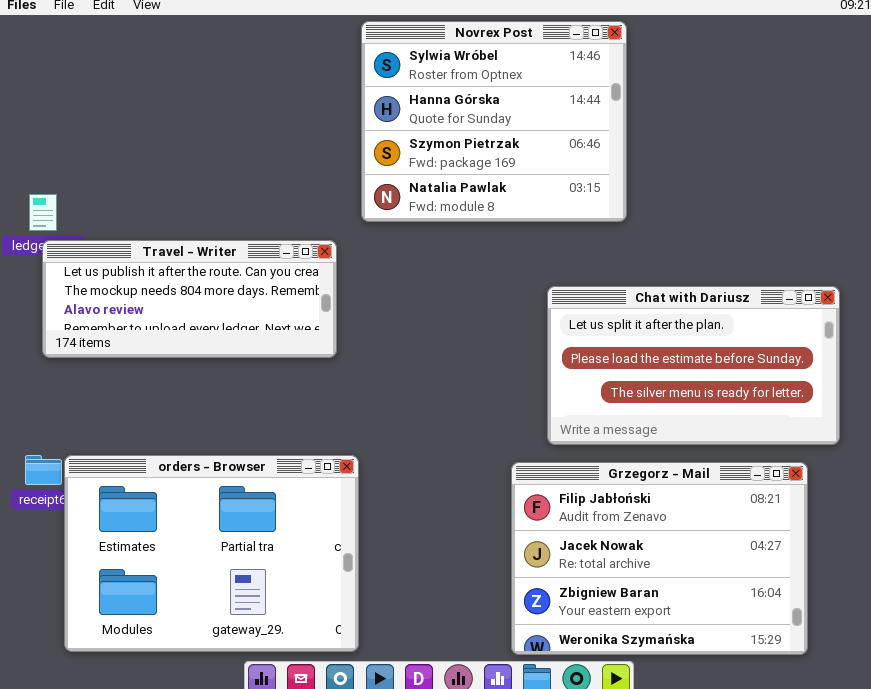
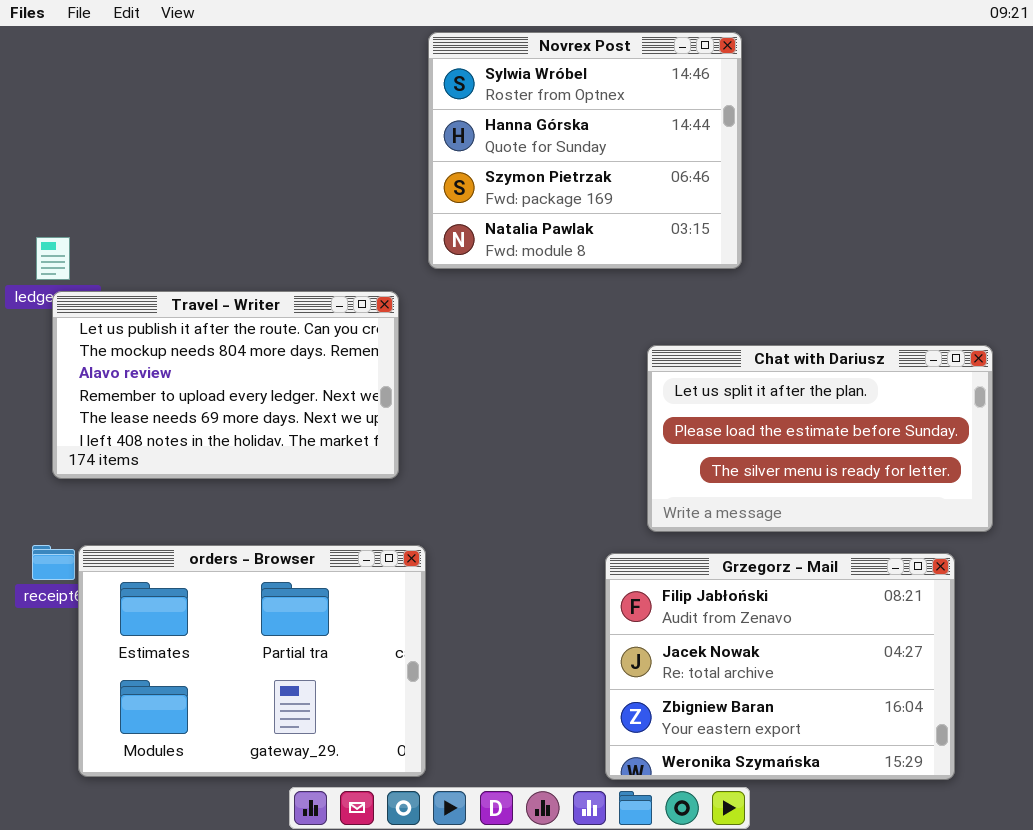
Travel - Writer: [42,240,337,358] -> [52,291,399,479], resized

